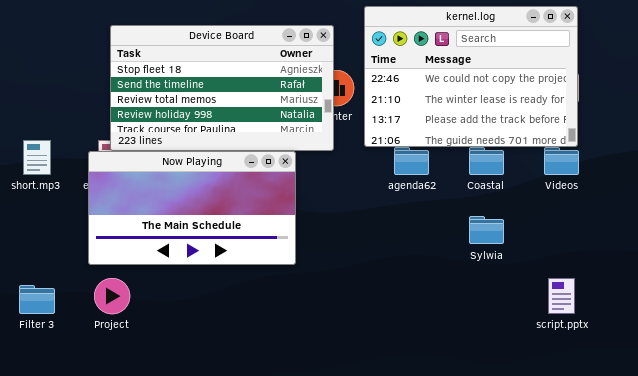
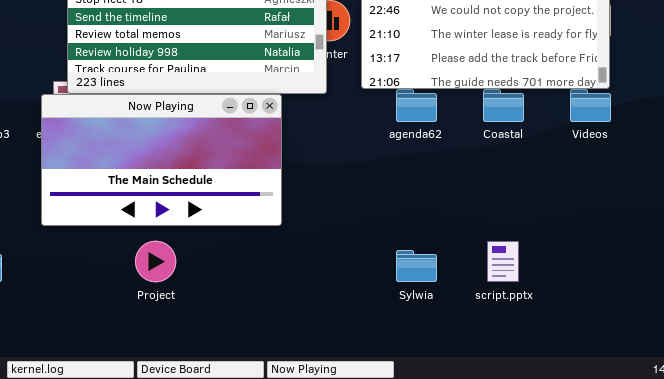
Sylwia: [469,216,504,244] -> [396,250,437,282], moved
Project: [94,278,130,314] -> [135,241,176,282], moved
script.pptx: [548,278,575,314] -> [487,241,519,282], moved

